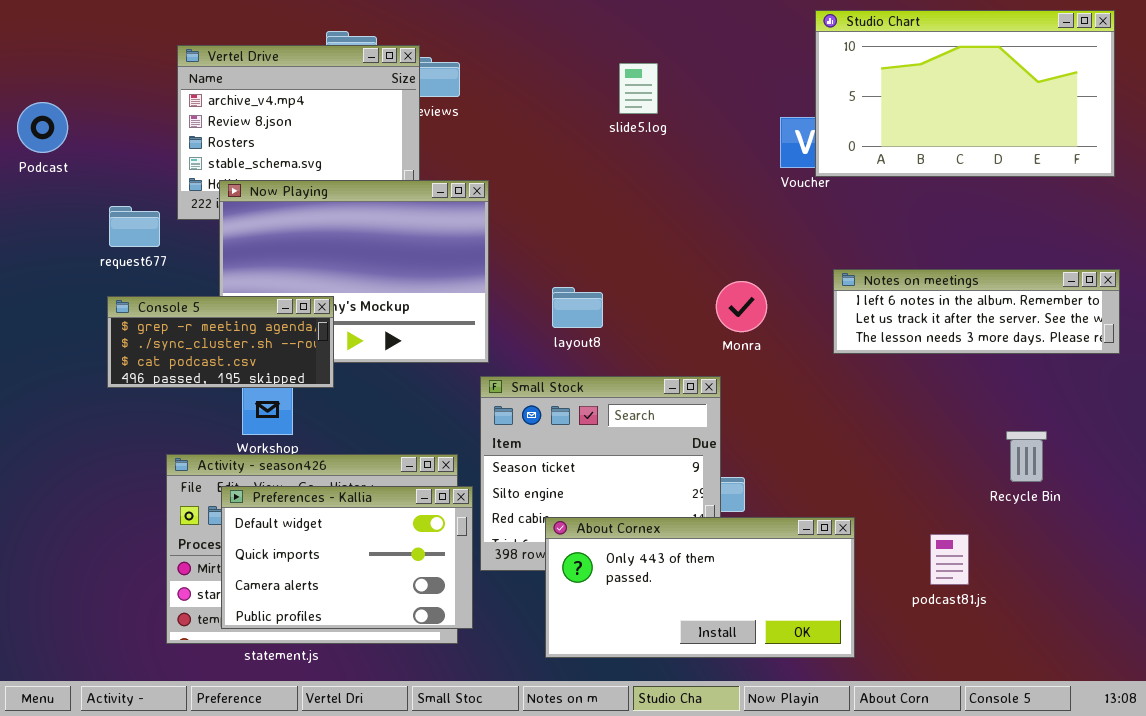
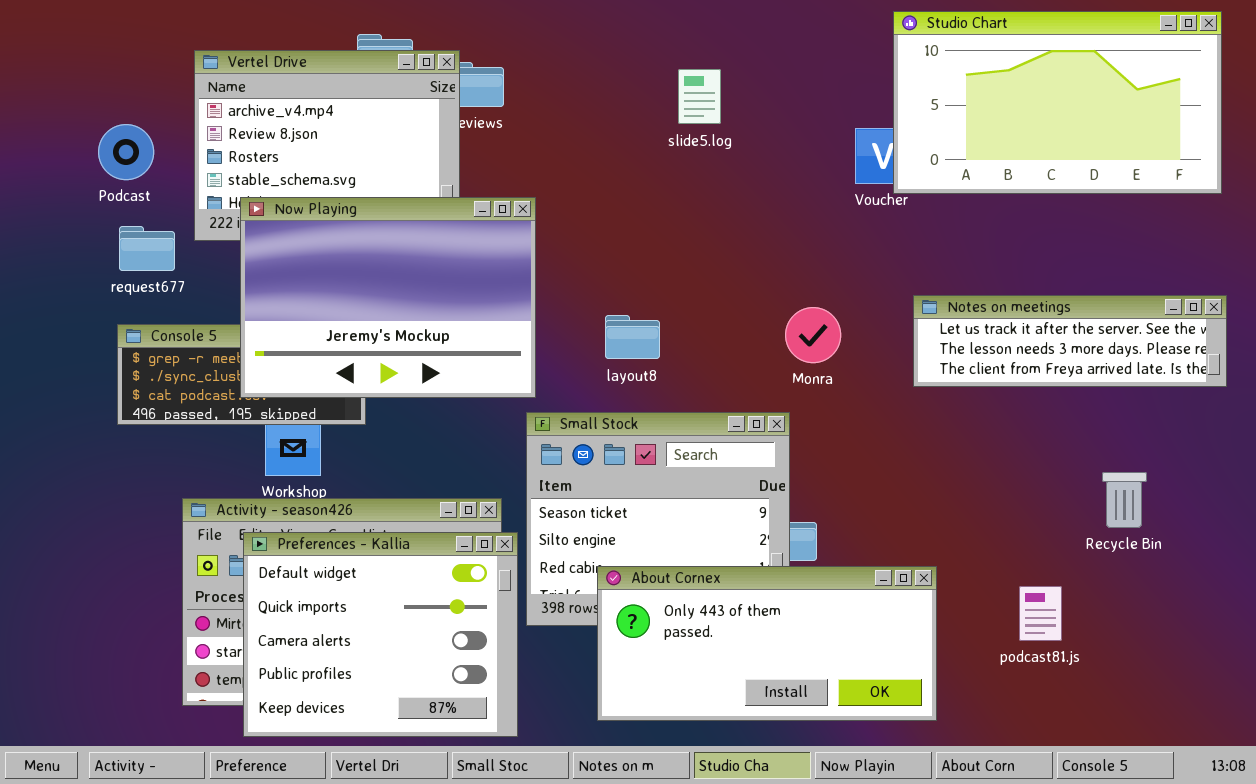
Podcast: [17,102,68,153] -> [98,124,154,180], moved
Now Playing: [219,180,489,363] -> [240,197,536,398], raised
Notes on meetings: [833,269,1120,354] -> [913,295,1227,387], scrolled down 1 row
Preferences - Kallia: [221,486,473,629] -> [243,532,518,737], resized

